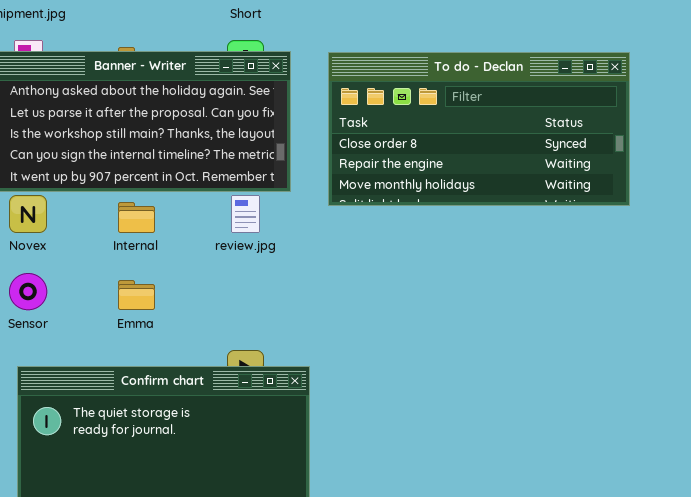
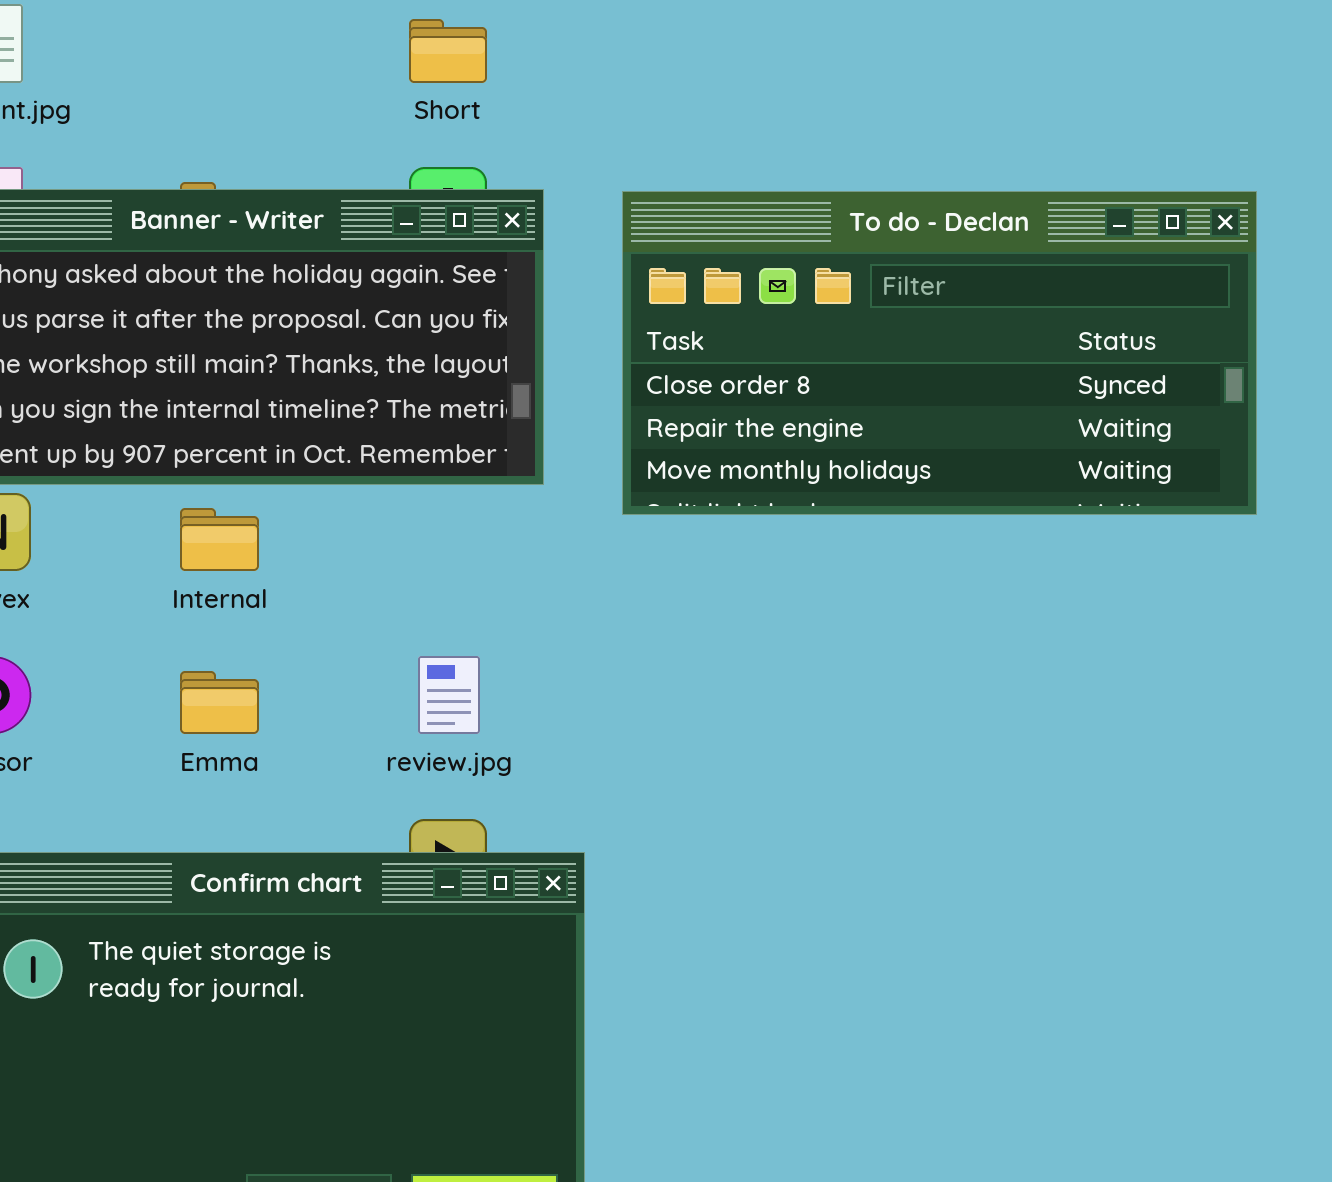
review.jpg: [231,195,260,233] -> [418,656,480,734], moved

